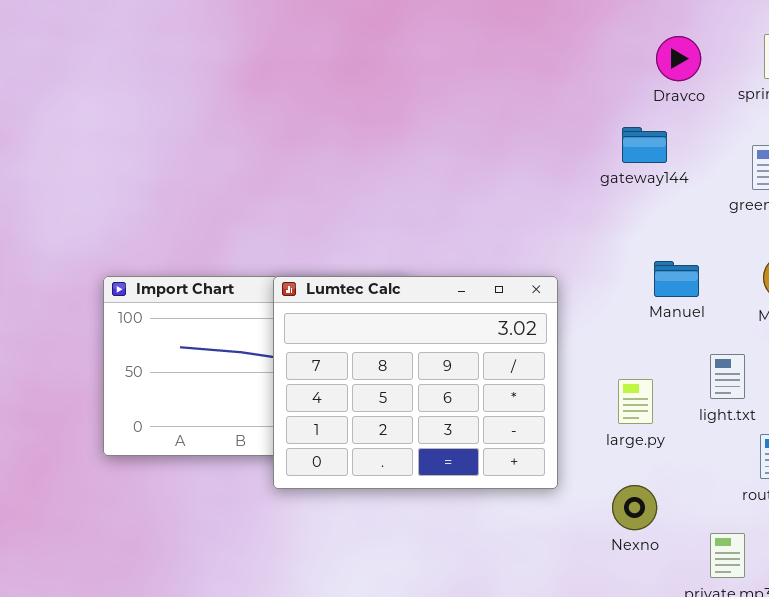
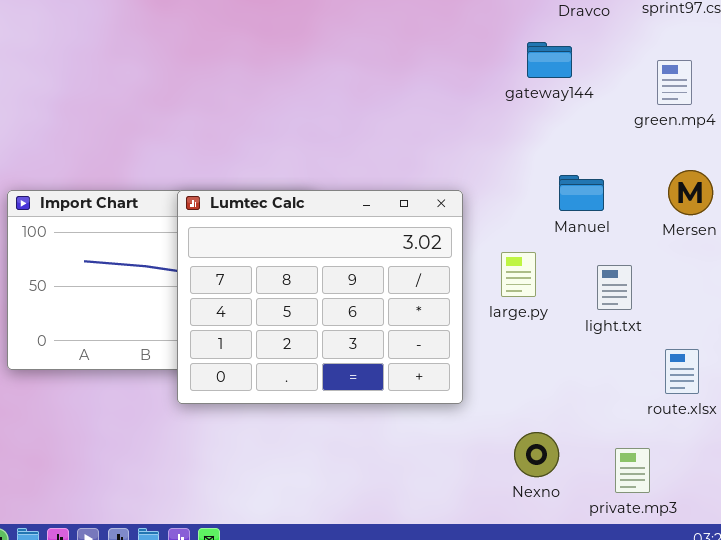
light.txt: [710,354,745,399] -> [597,265,632,310], moved
large.py: [618,379,653,424] -> [501,252,536,297], moved
Nexno: [612,485,657,530] -> [514,432,559,477], moved

